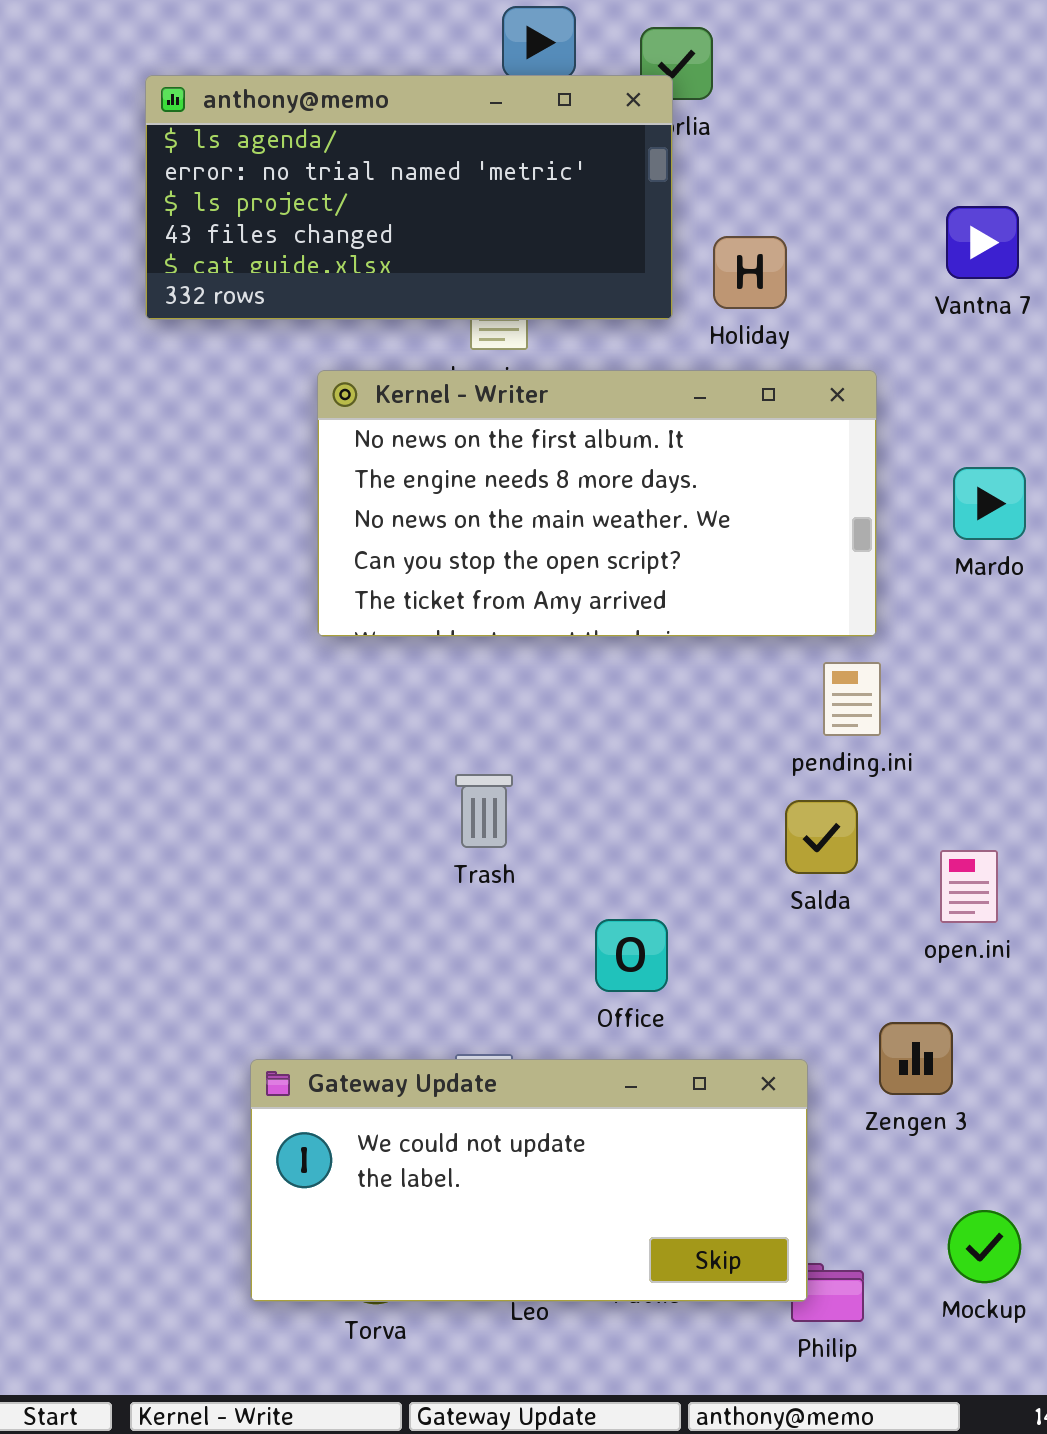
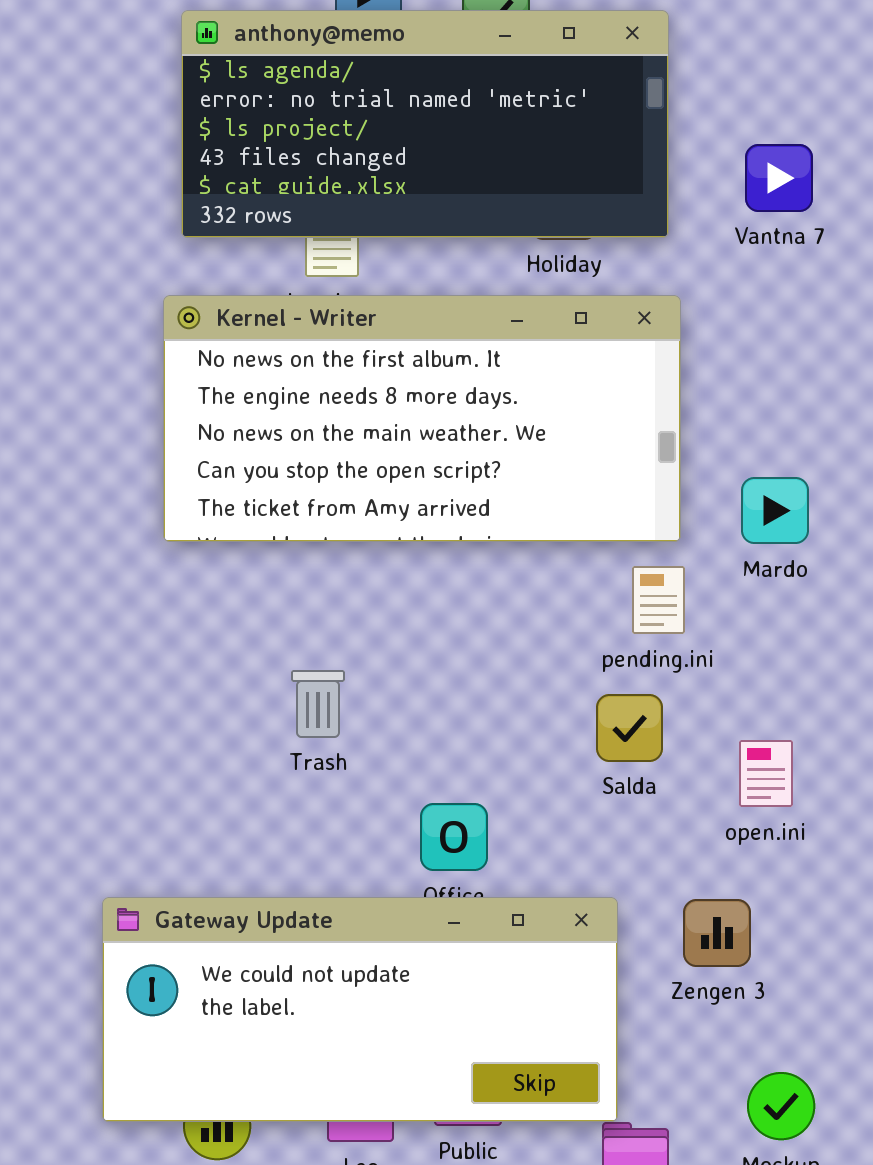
anthony@memo: [145,75,673,320] -> [181,10,669,238], moved
Mardo: [953,467,1026,540] -> [741,477,809,544], moved
Gateway Update: [250,1059,808,1302] -> [102,897,618,1122], moved

